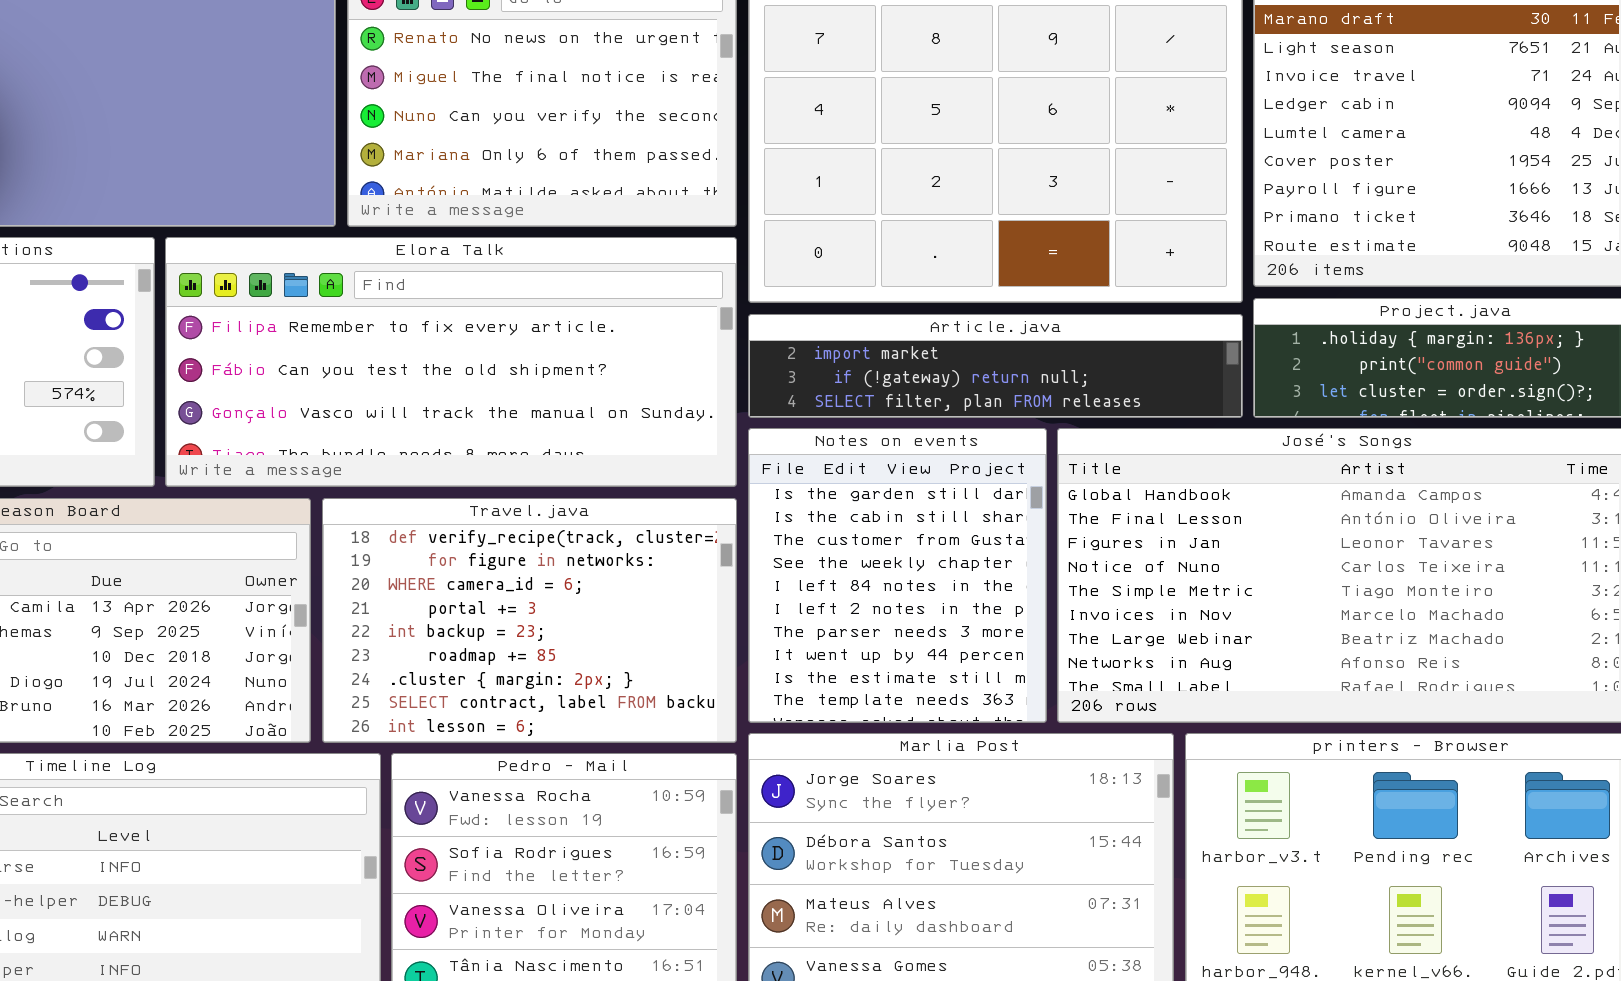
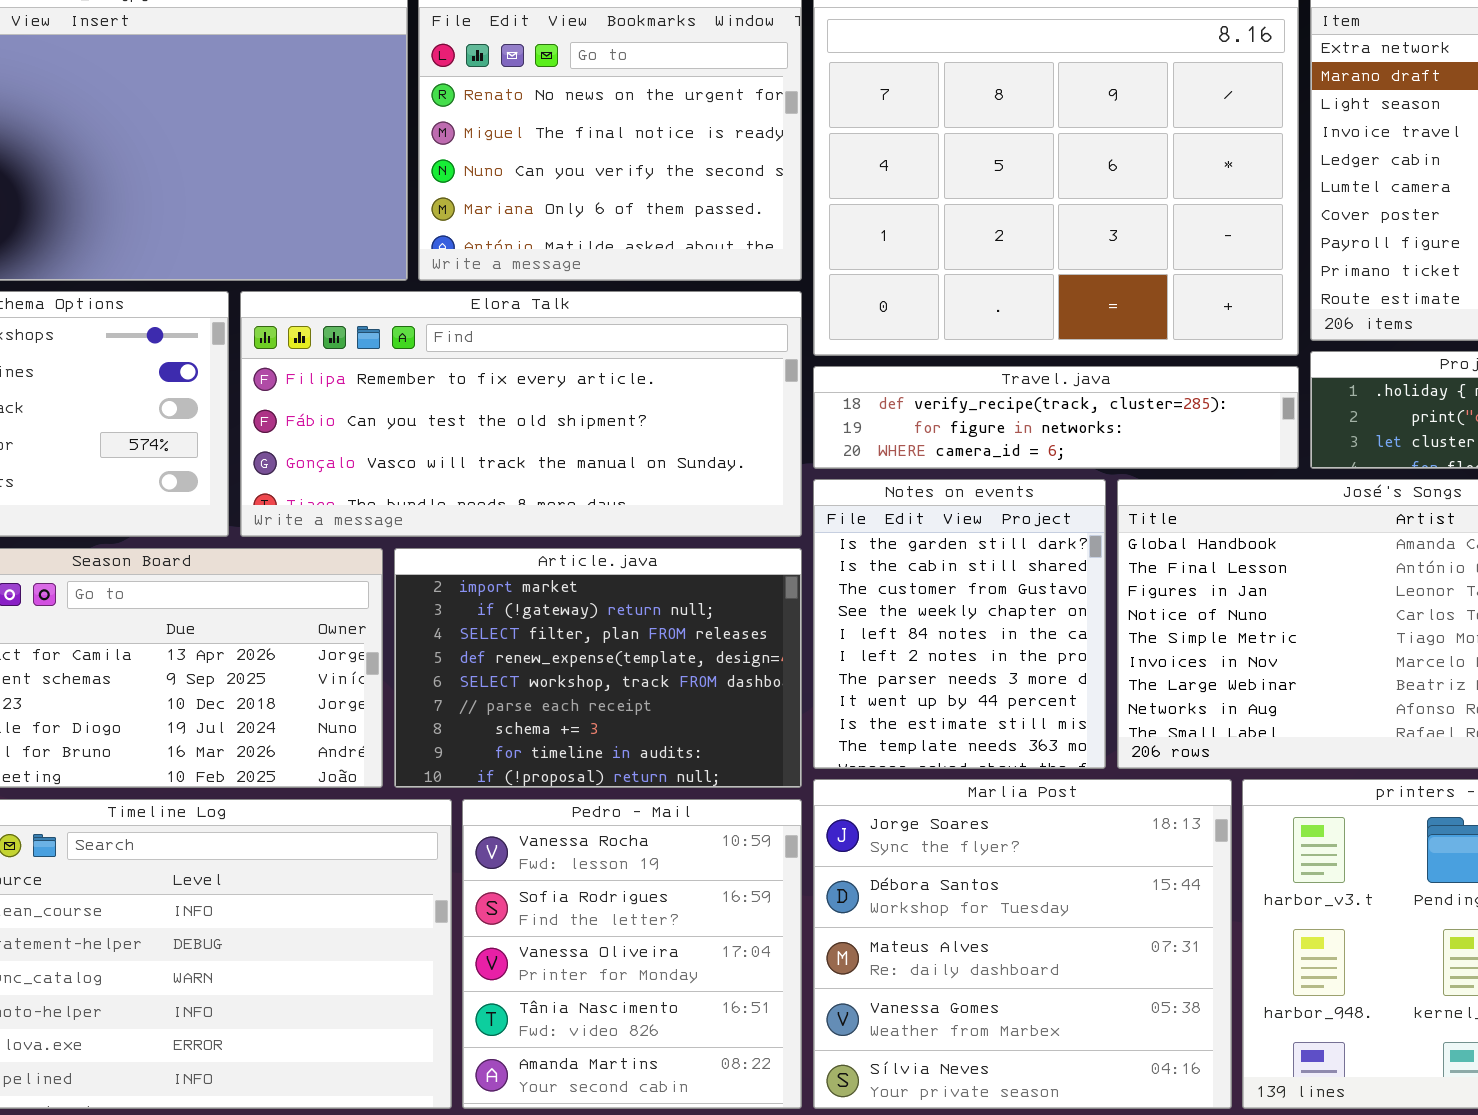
Article.java: [748,314,1243,418] -> [394,548,802,788], moved, resized
Travel.java: [322,498,737,743] -> [813,366,1299,469], moved, resized

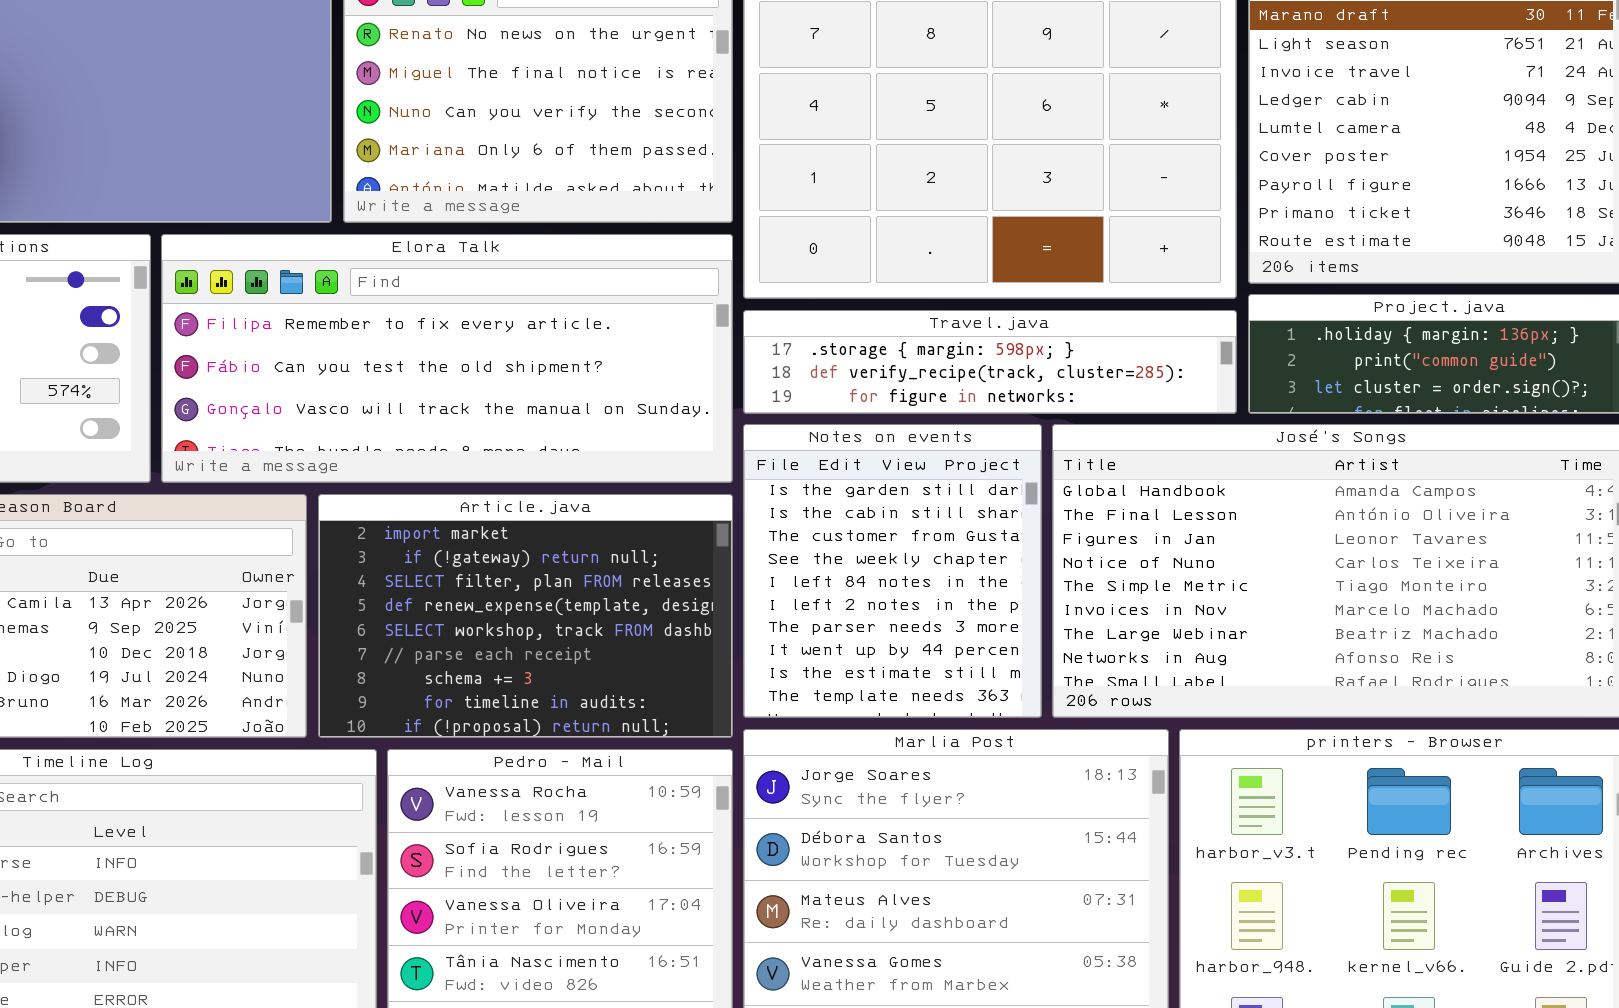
Travel.java: [813,366,1299,469] -> [743,310,1237,414], scrolled up 1 row

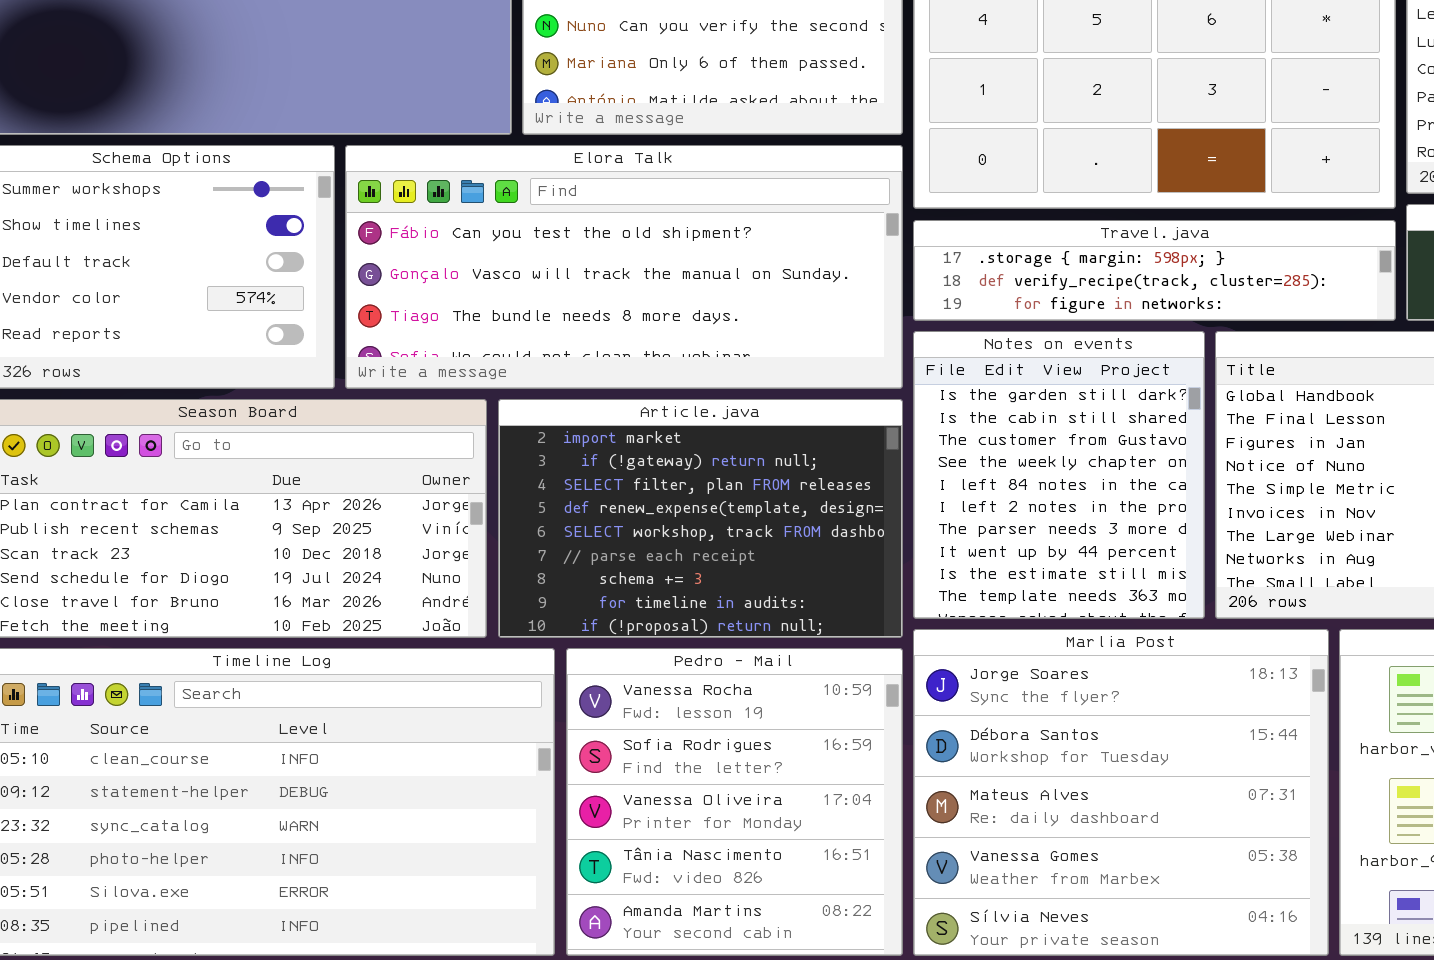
Elora Talk: [161,234,733,483] -> [345,145,903,389], scrolled down 1 row

